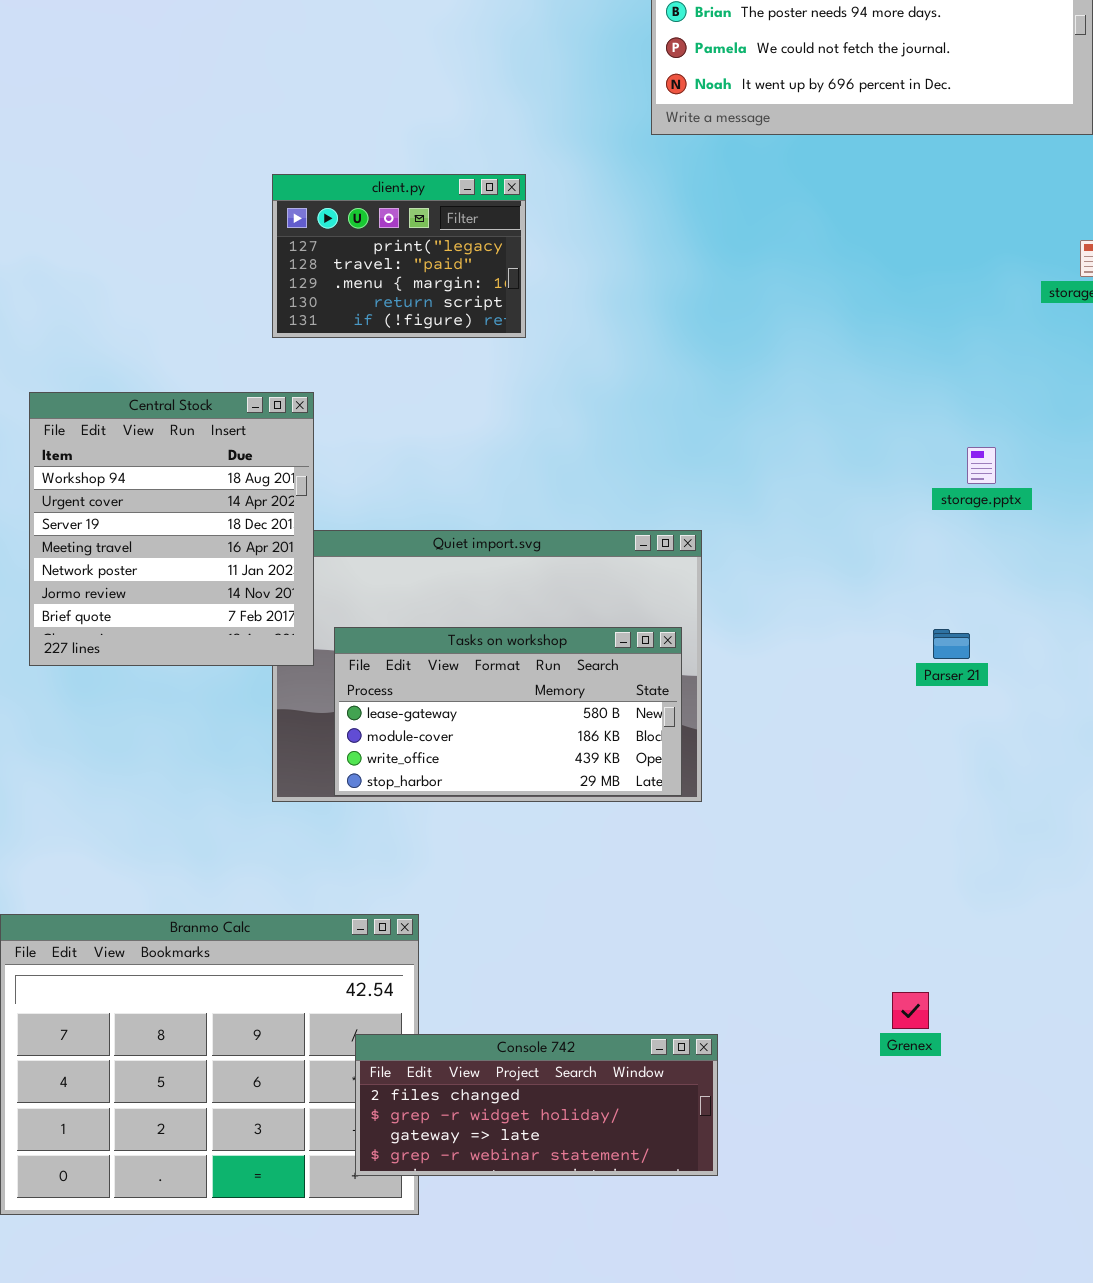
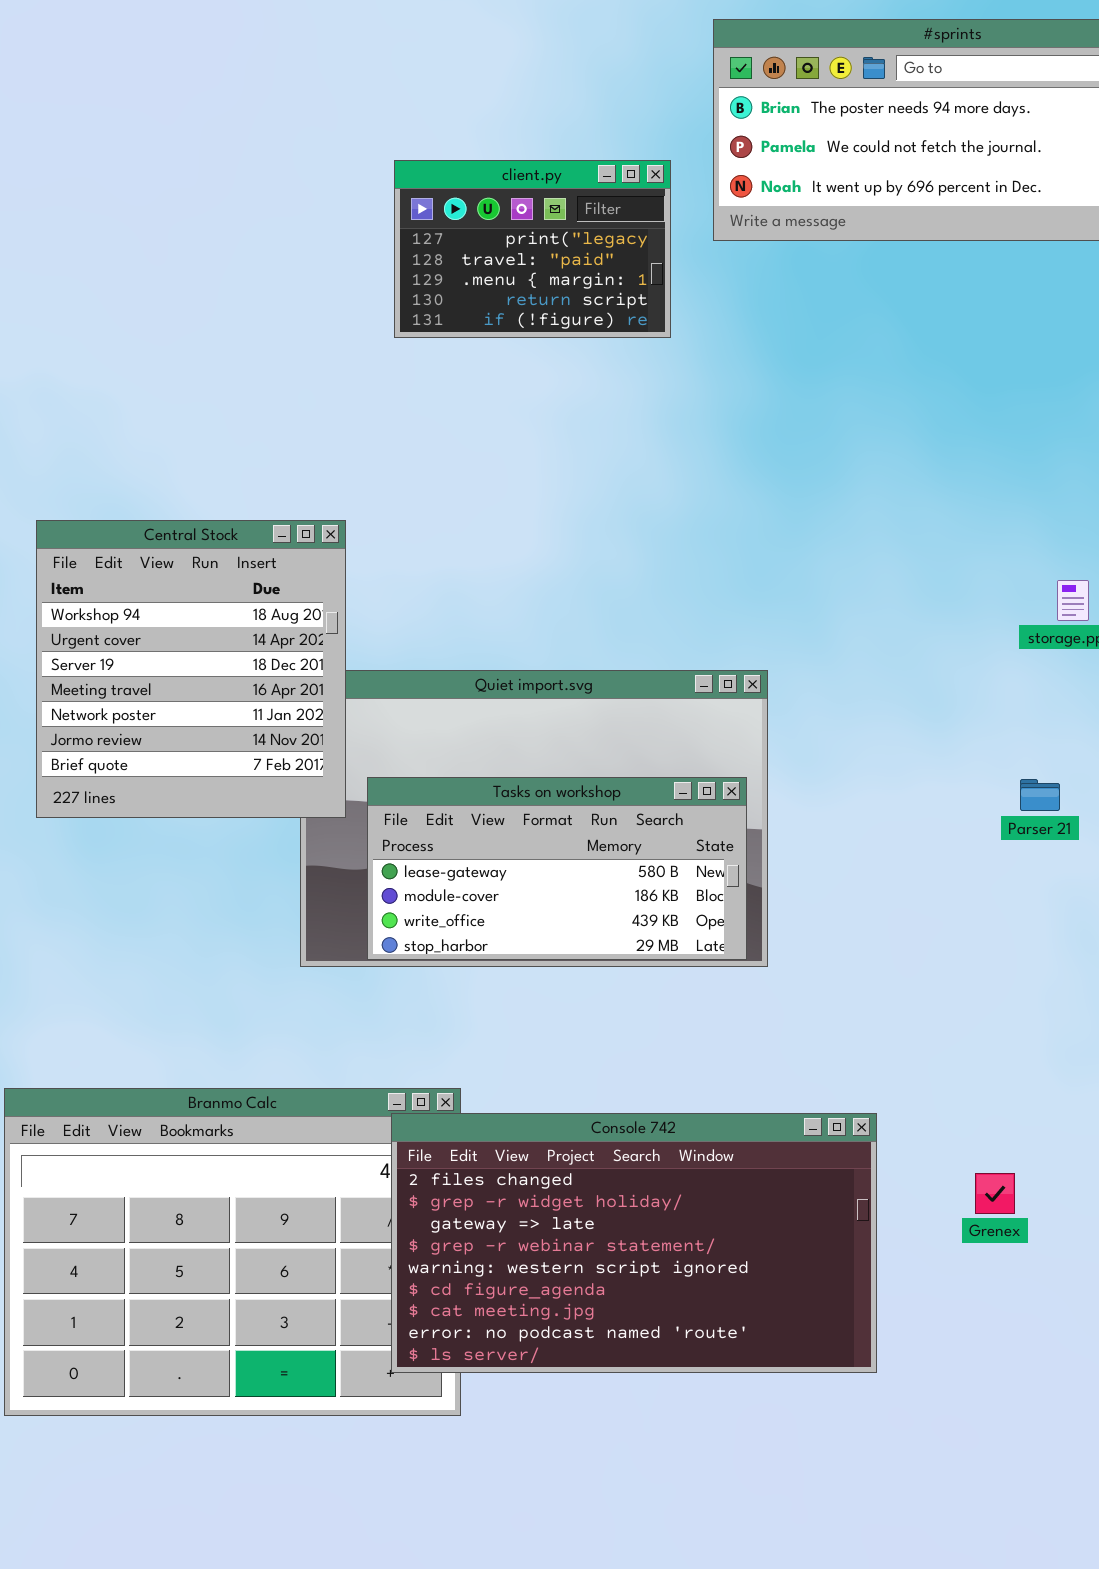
client.py: [272,174,526,338] -> [394,160,671,338], moved
Console 742: [355,1034,718,1176] -> [391,1113,877,1373], resized

